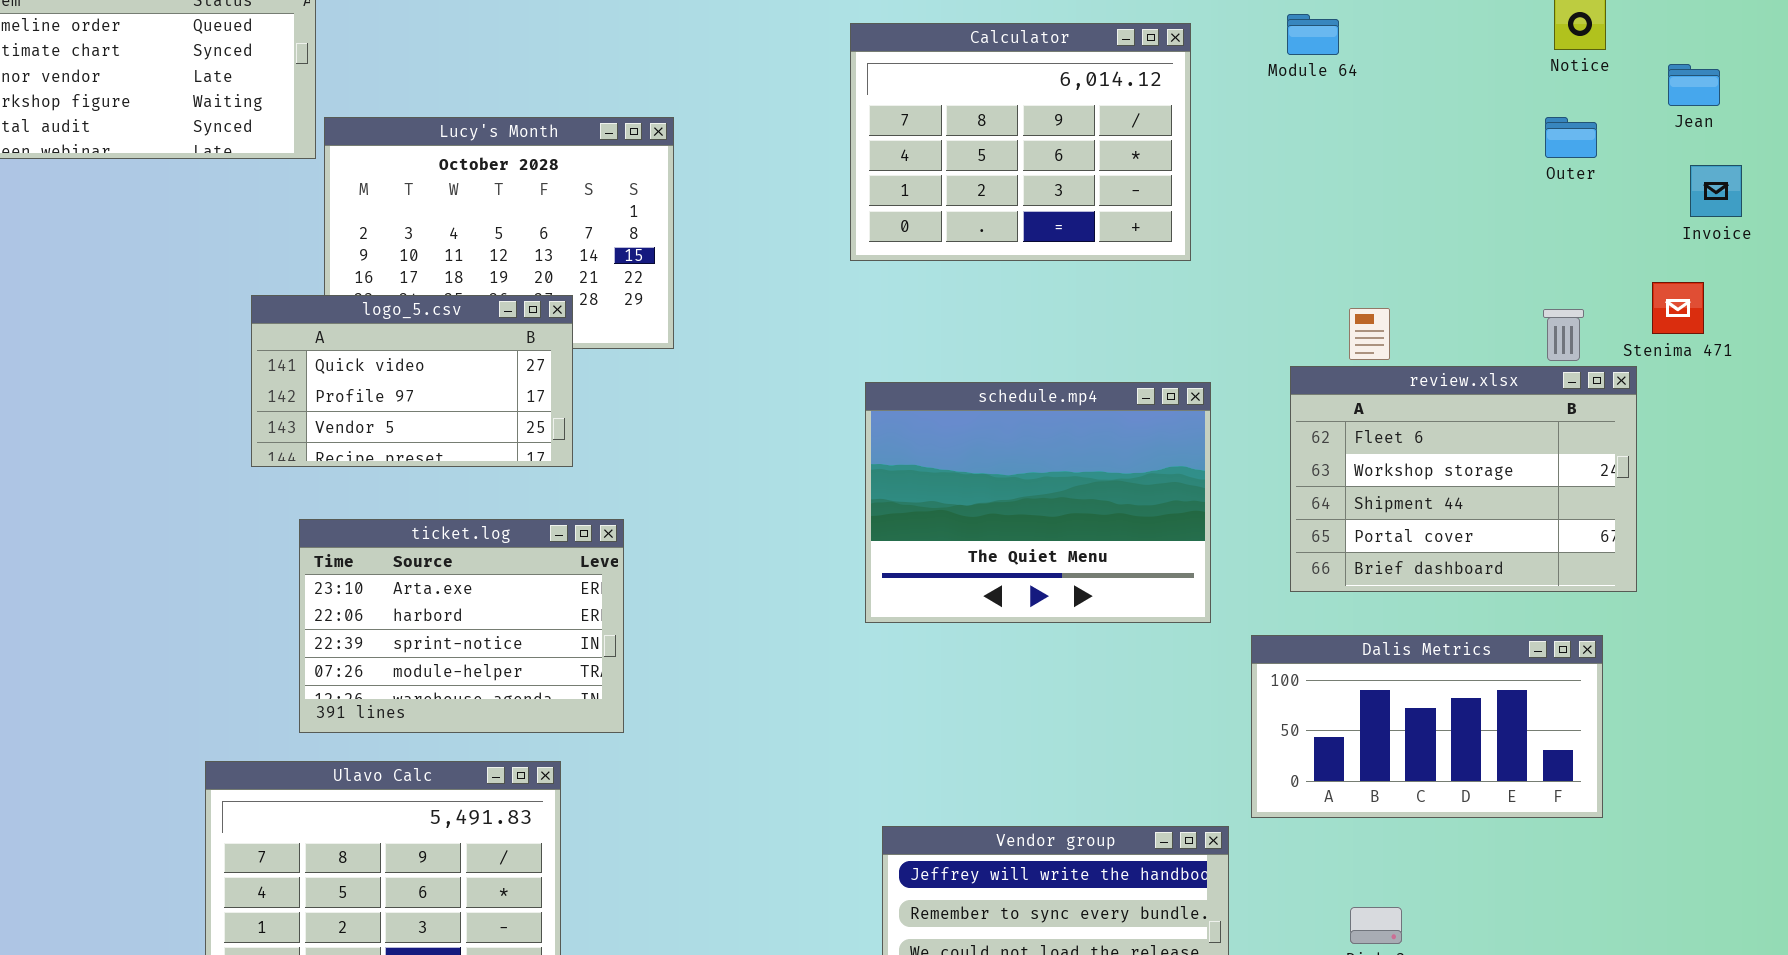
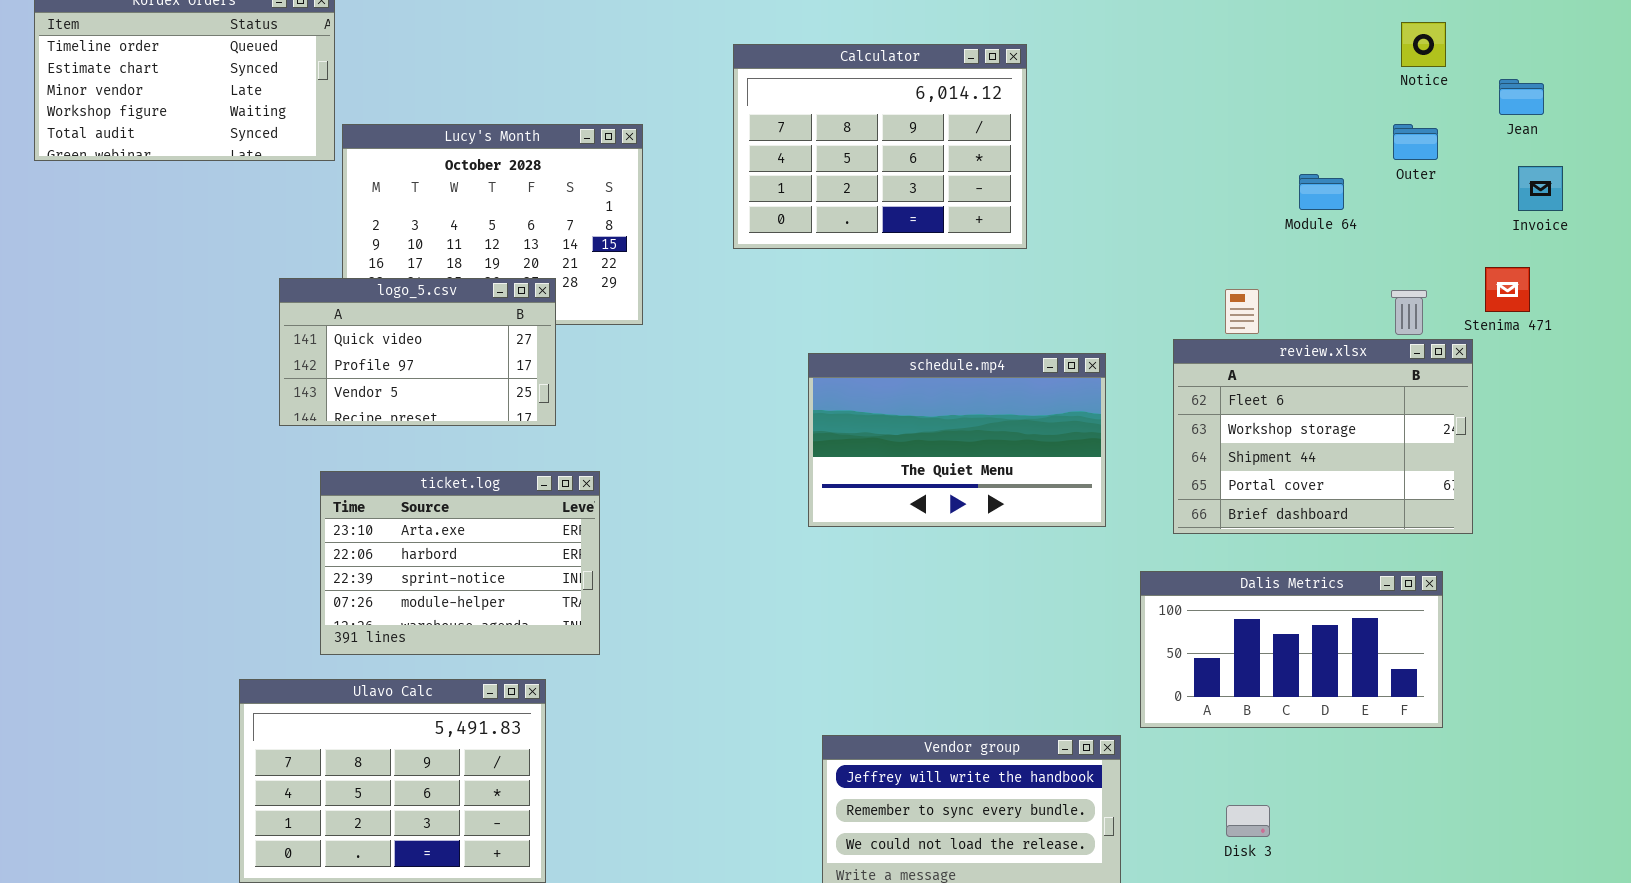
Module 64: [1287,14,1339,55] -> [1299,174,1344,210], moved
Calculator: [850,23,1191,261] -> [733,44,1027,249], moved
schedule.mp4: [865,382,1211,623] -> [808,353,1106,527], resized

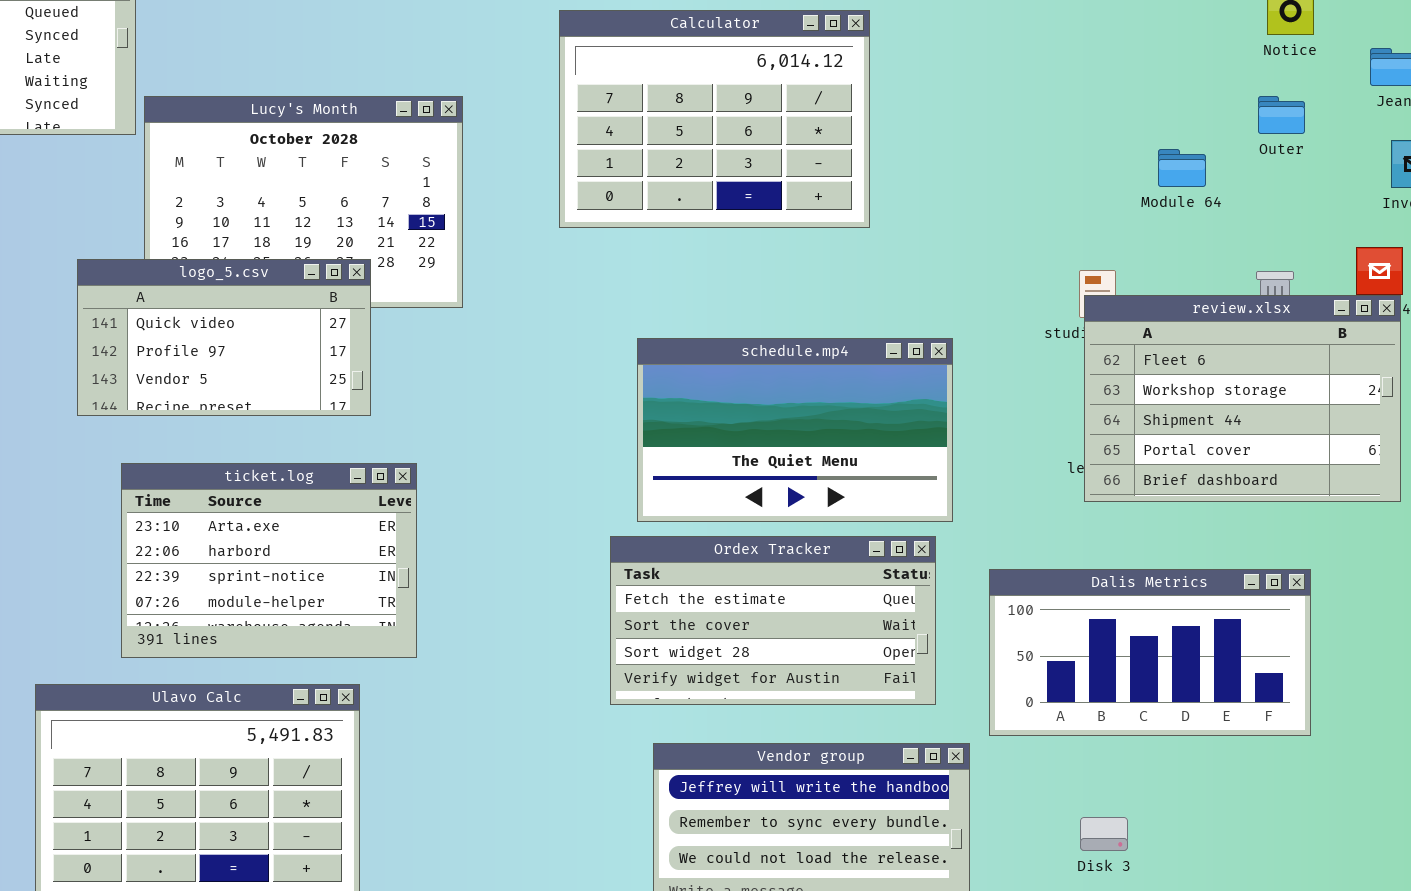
review.xlsx: [1173,339,1473,534] -> [1084,295,1401,502], moved
Ordex Tracker: none -> [610,536,936,705], opened

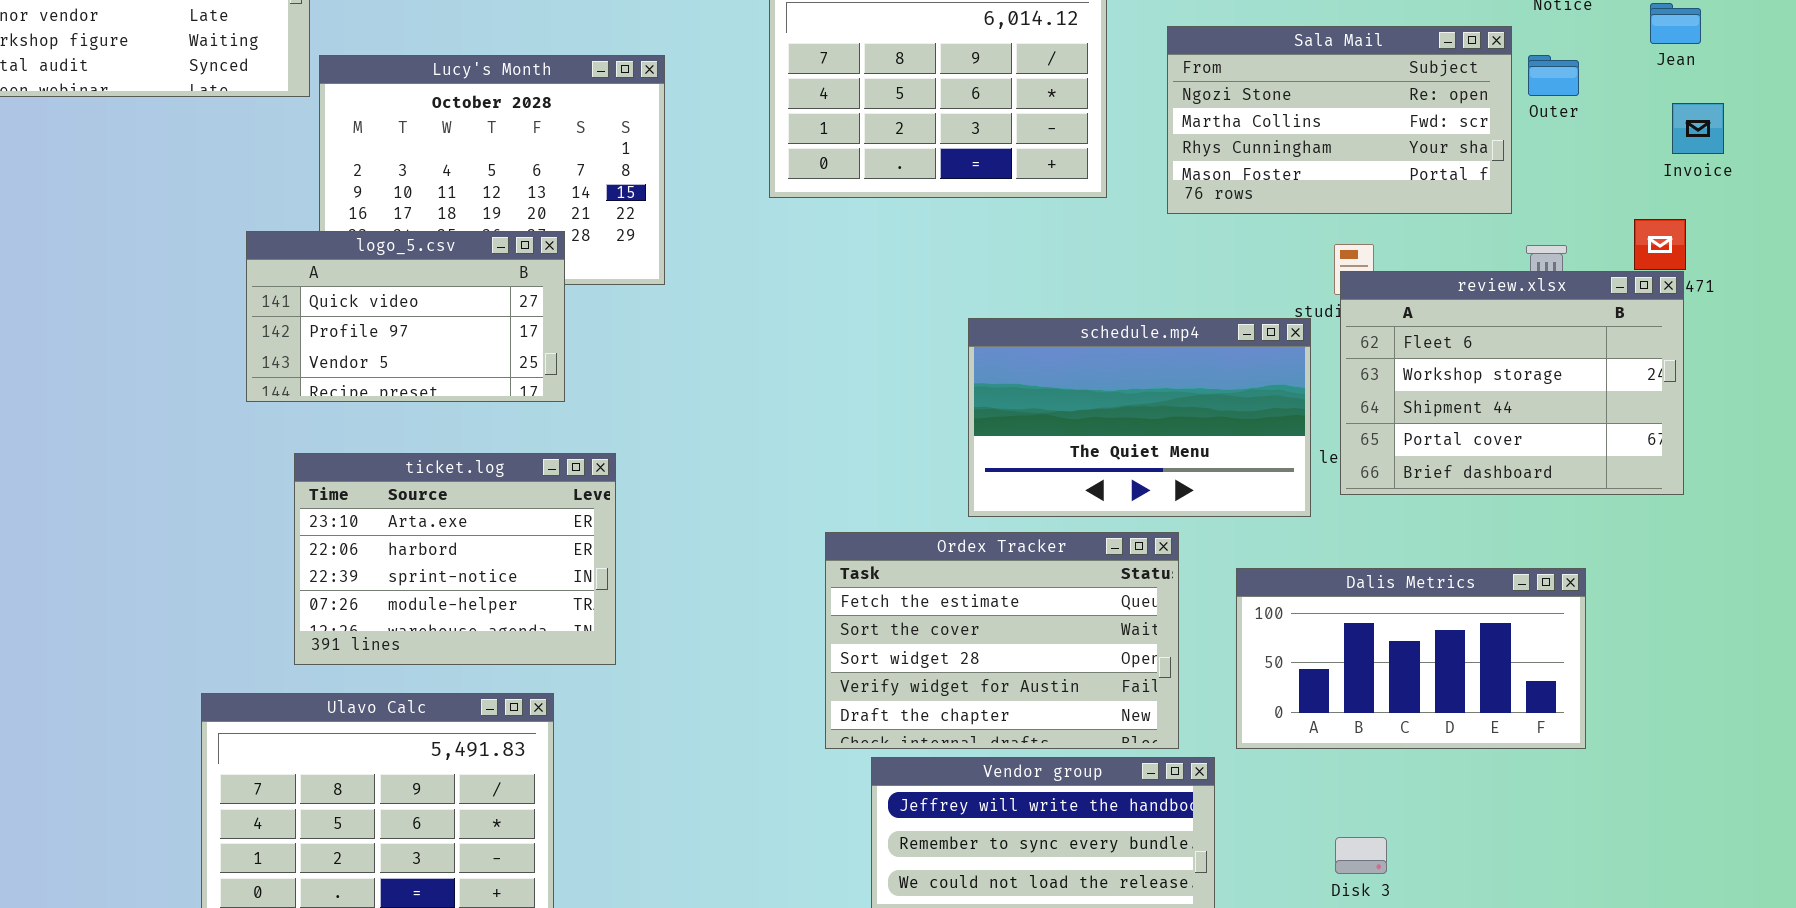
Sala Mail: none -> [1167,26,1512,214], opened
schedule.mp4: [637,338,953,522] -> [968,318,1311,517], moved
Ordex Tracker: [610,536,936,705] -> [825,532,1179,749], resized

